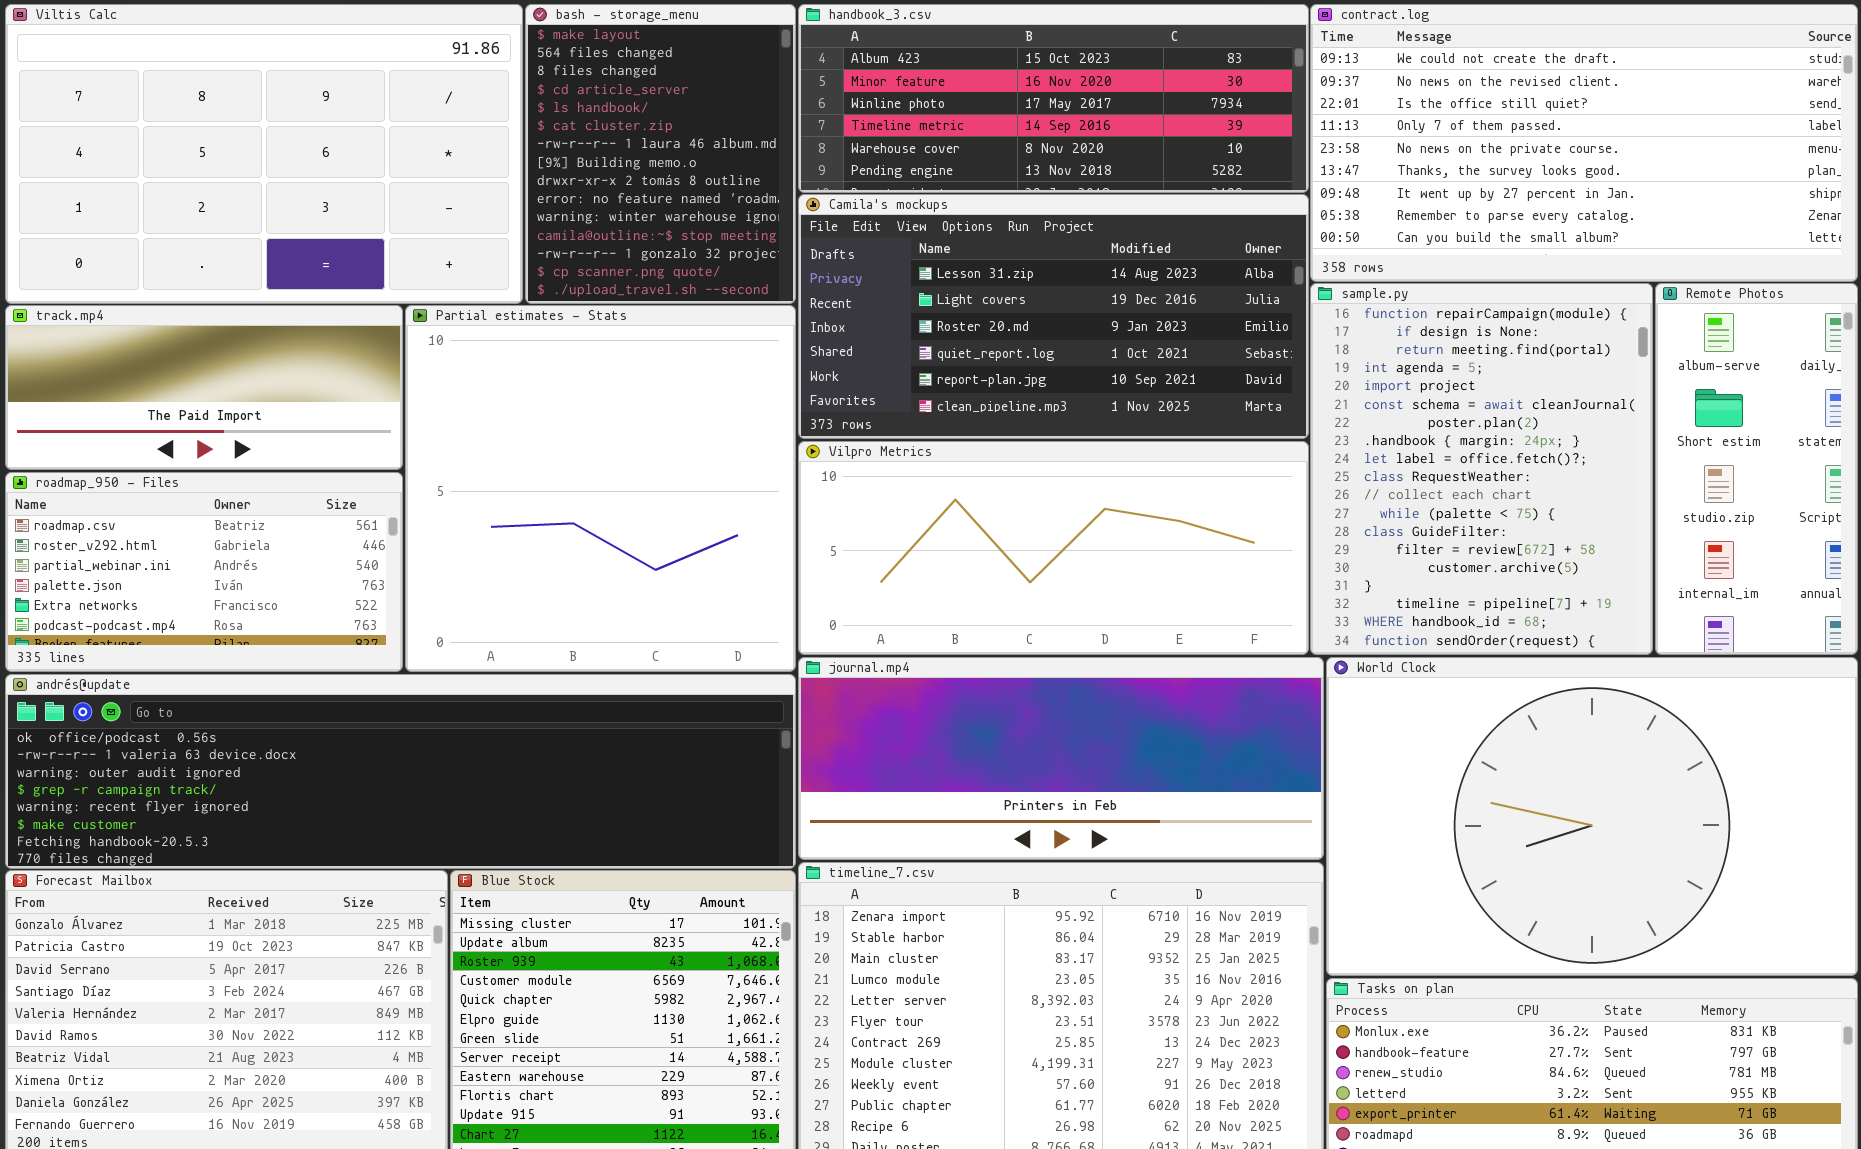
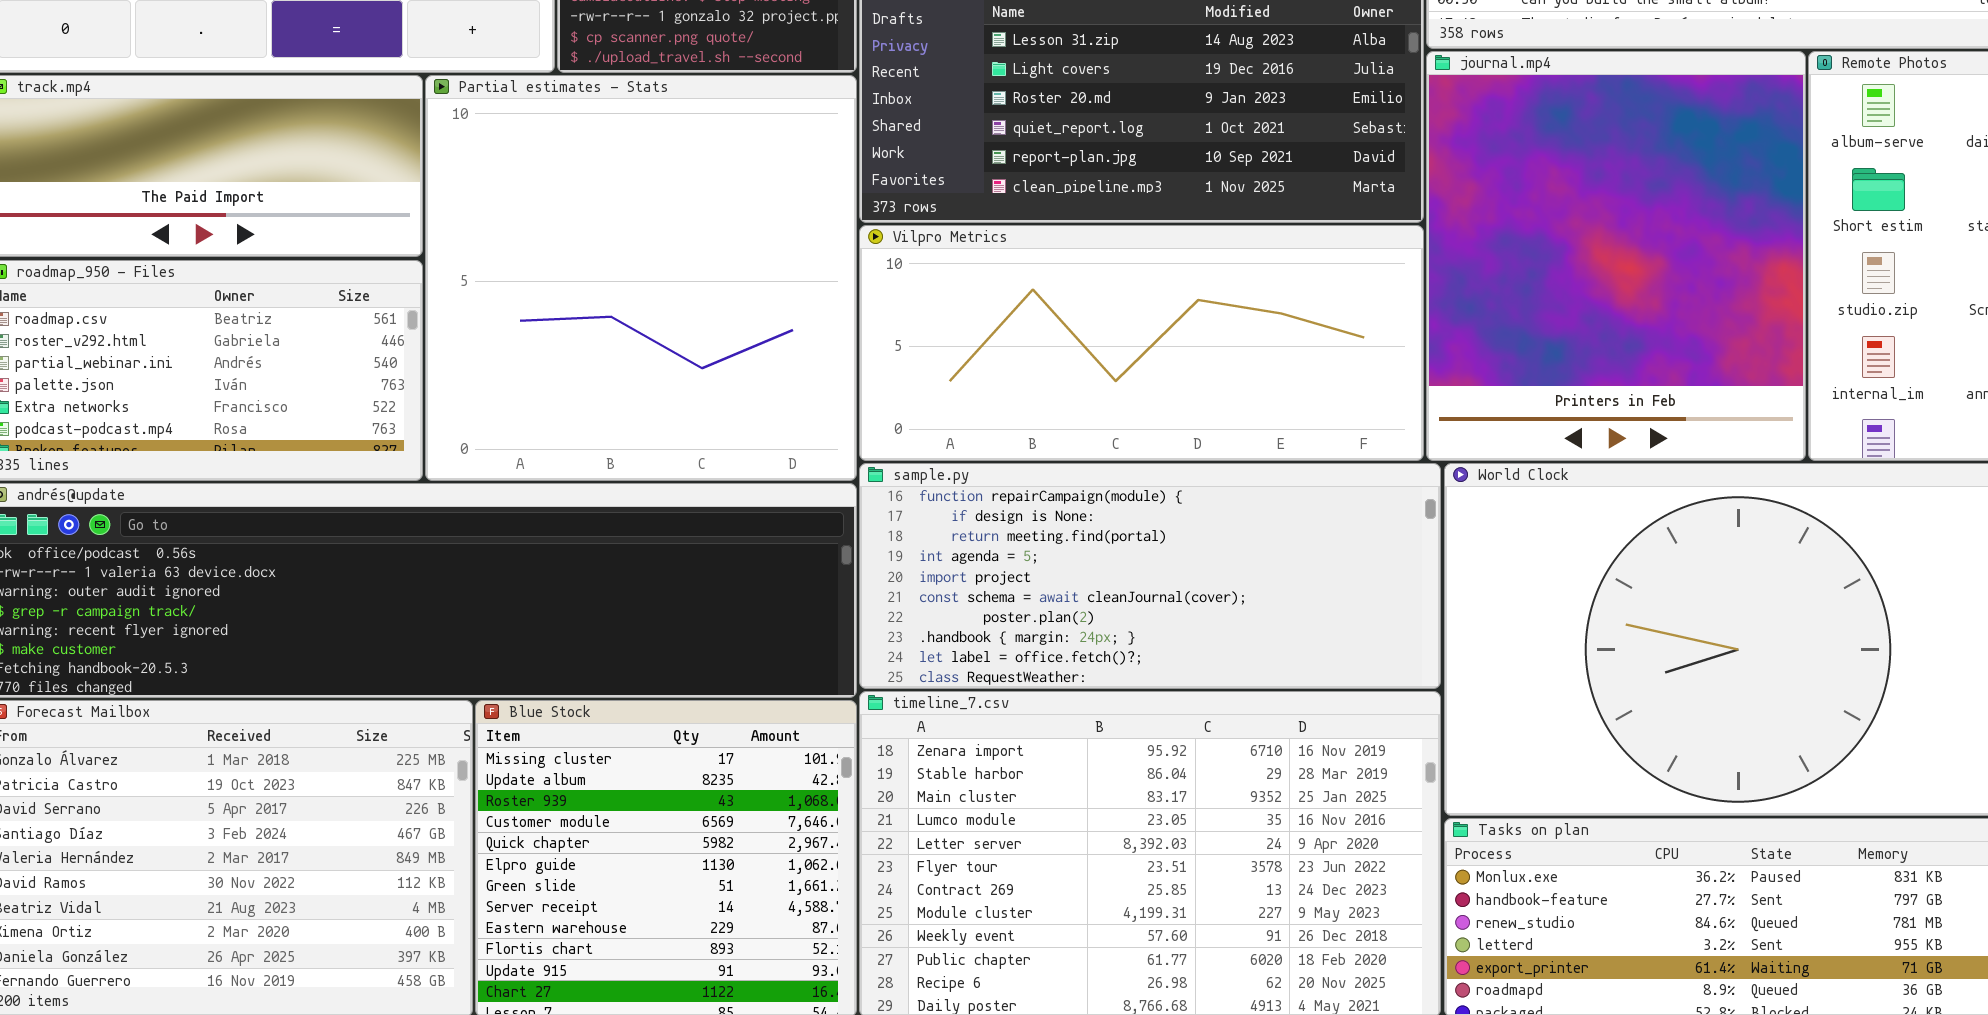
sample.py: [1310,283,1653,655] -> [859,463,1441,689], moved, resized
journal.mp4: [798,657,1324,860] -> [1426,51,1806,461], moved, resized

